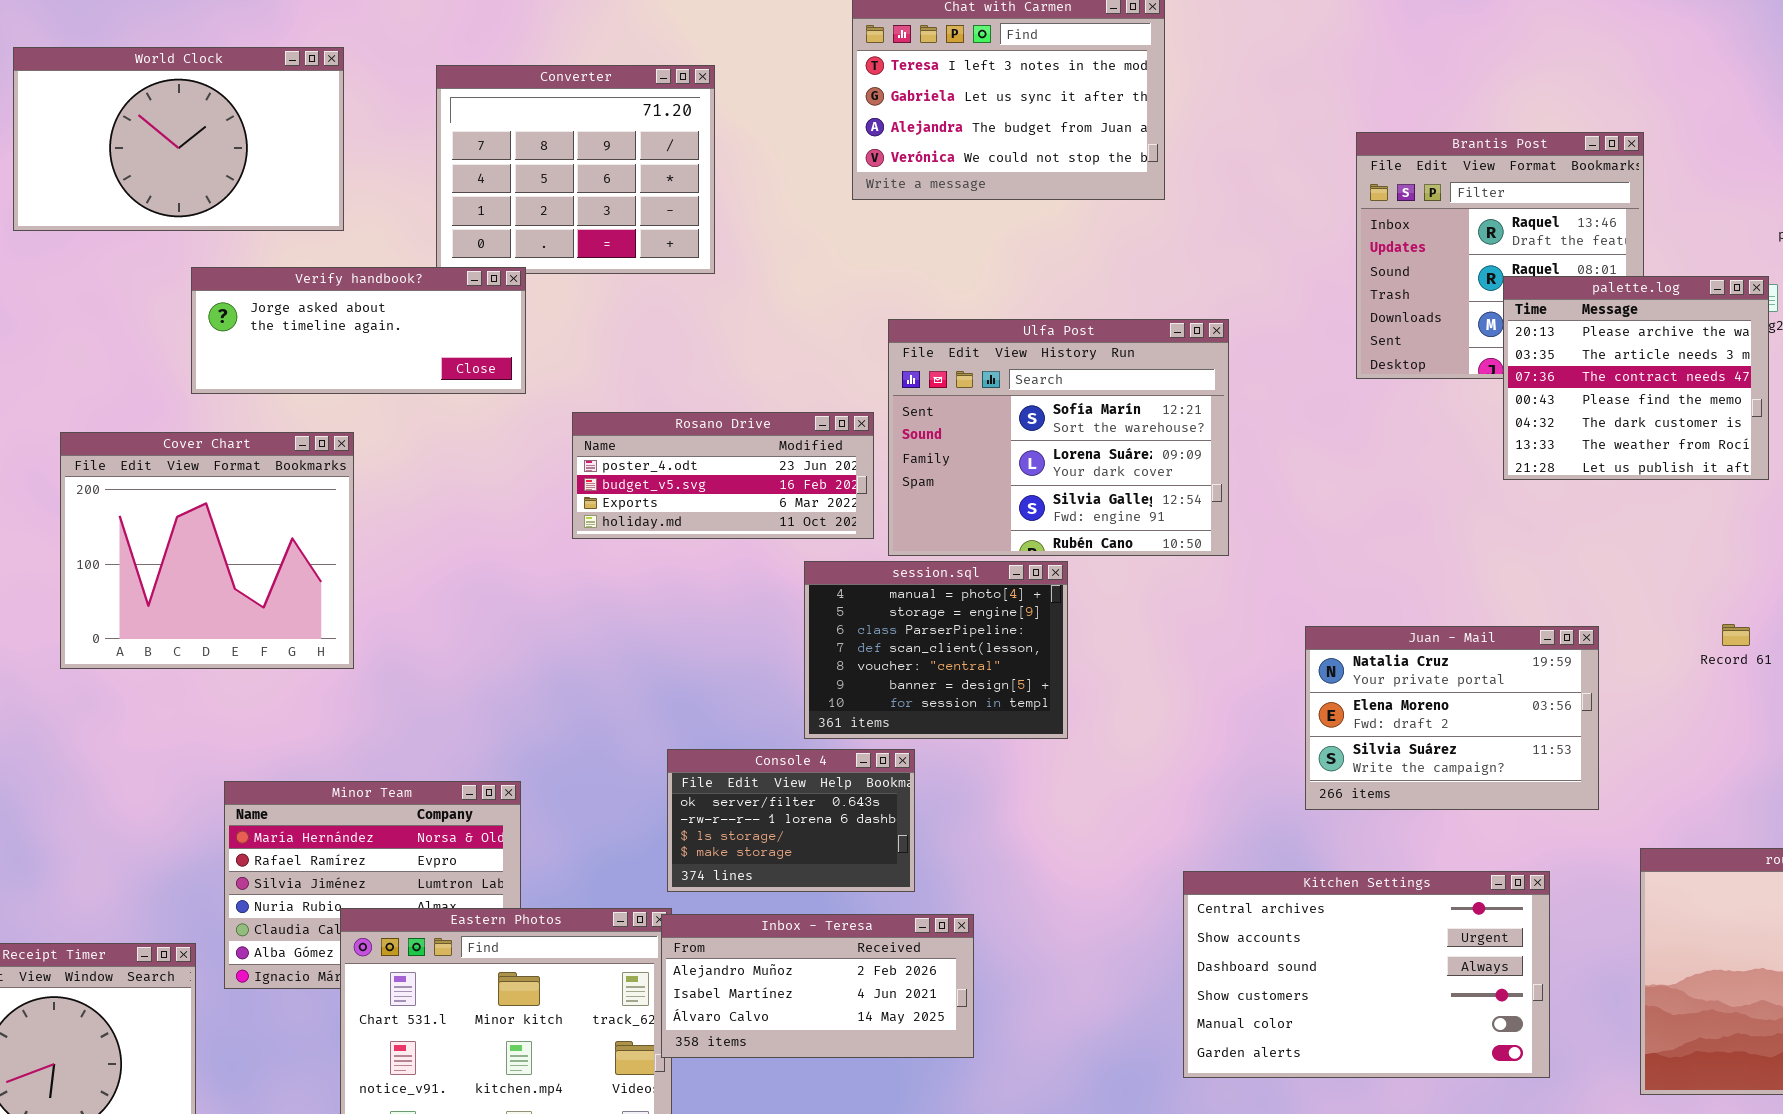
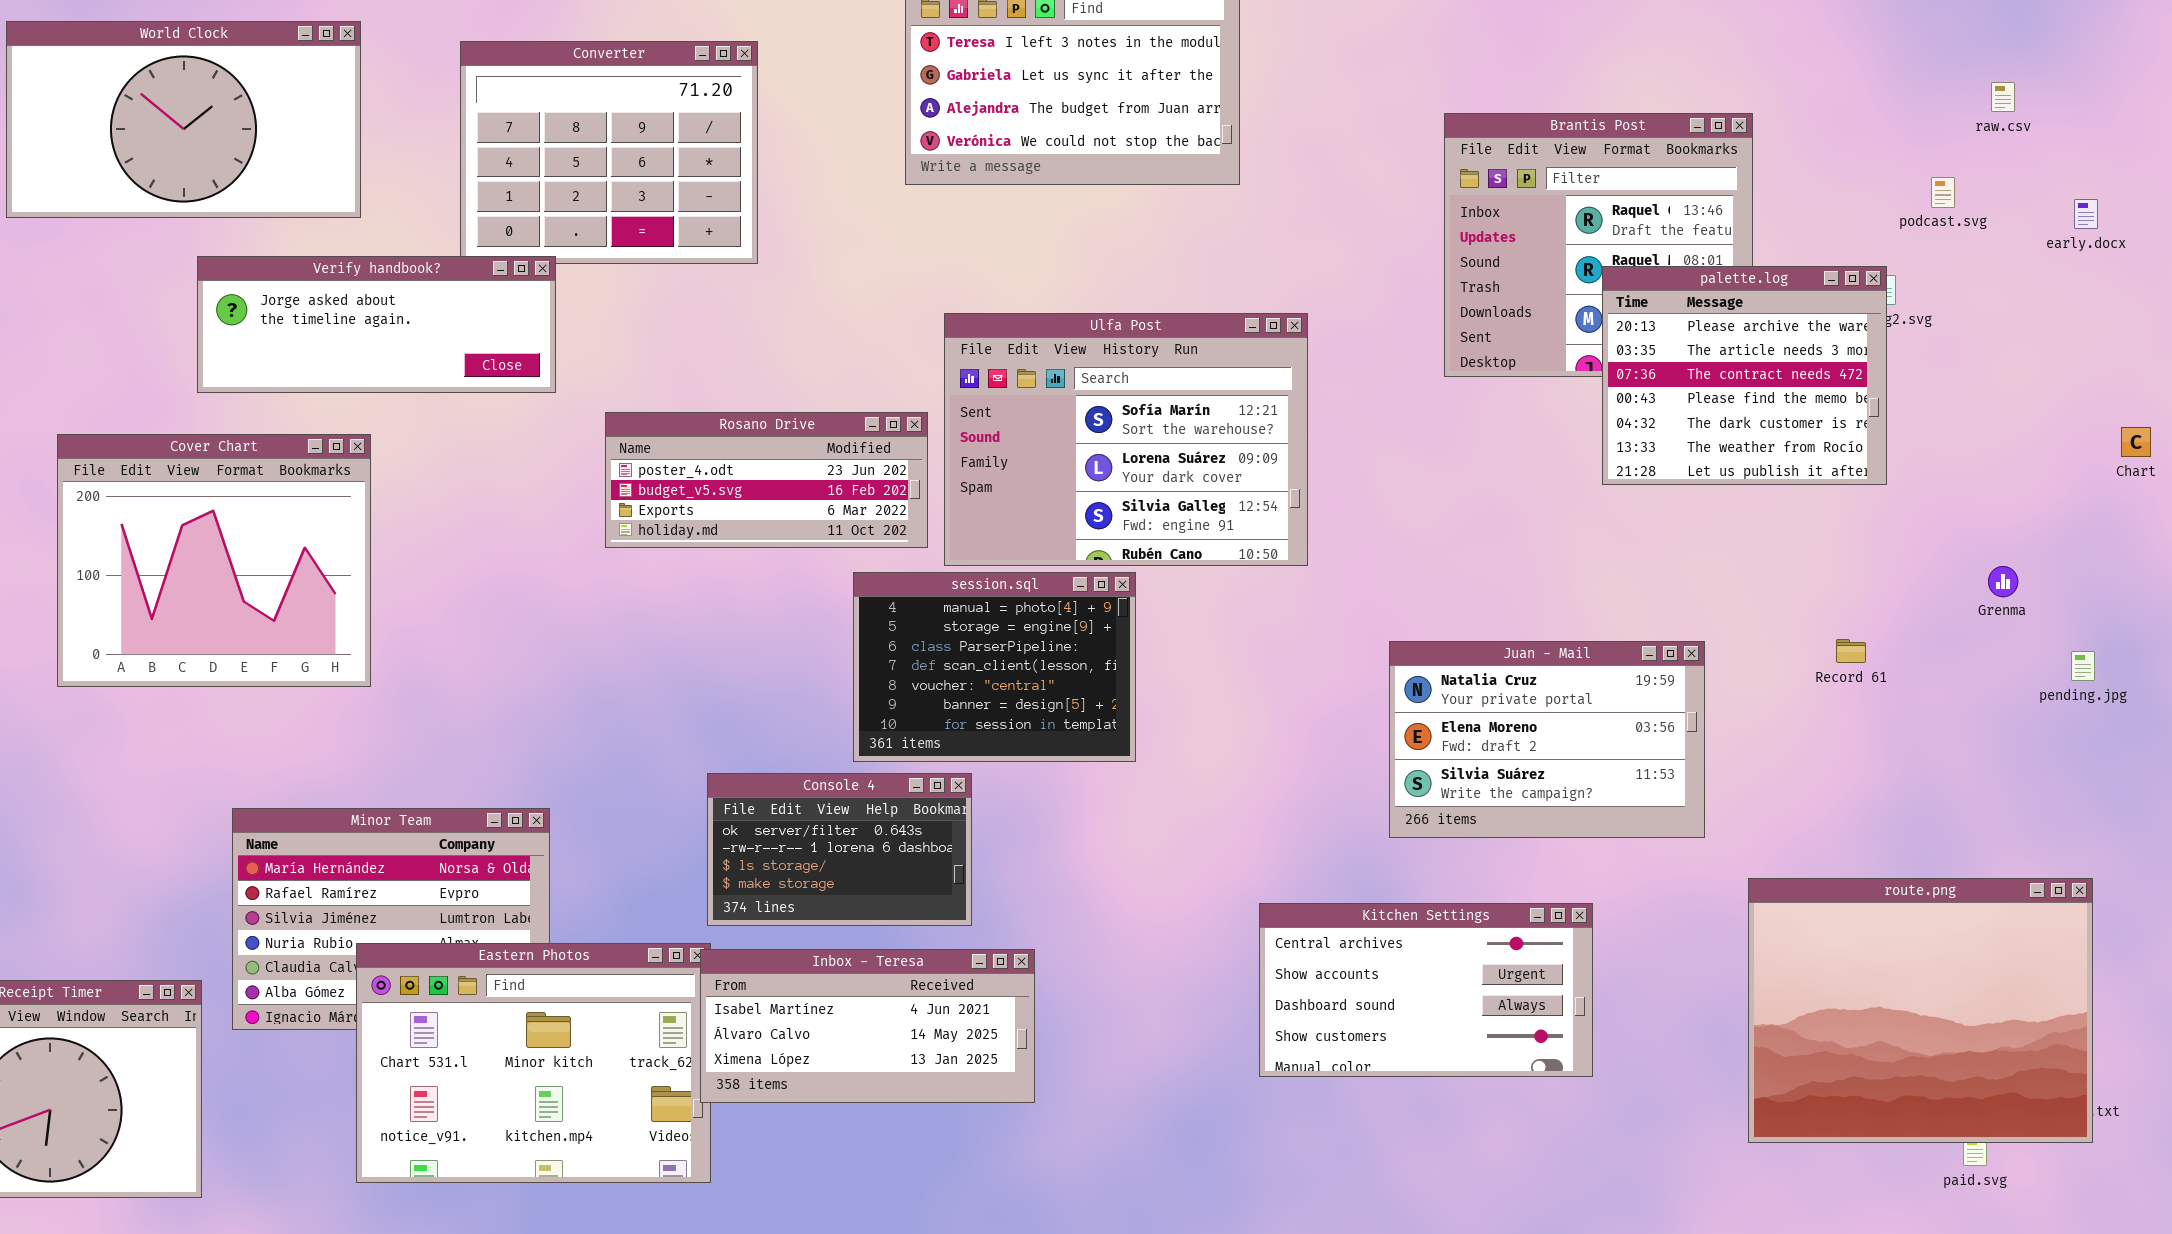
Kitchen Settings: [1183,871,1550,1078] -> [1259,903,1593,1077], resized
Inbox - Teresa: [661,914,974,1058] -> [700,949,1035,1103], scrolled down 1 row

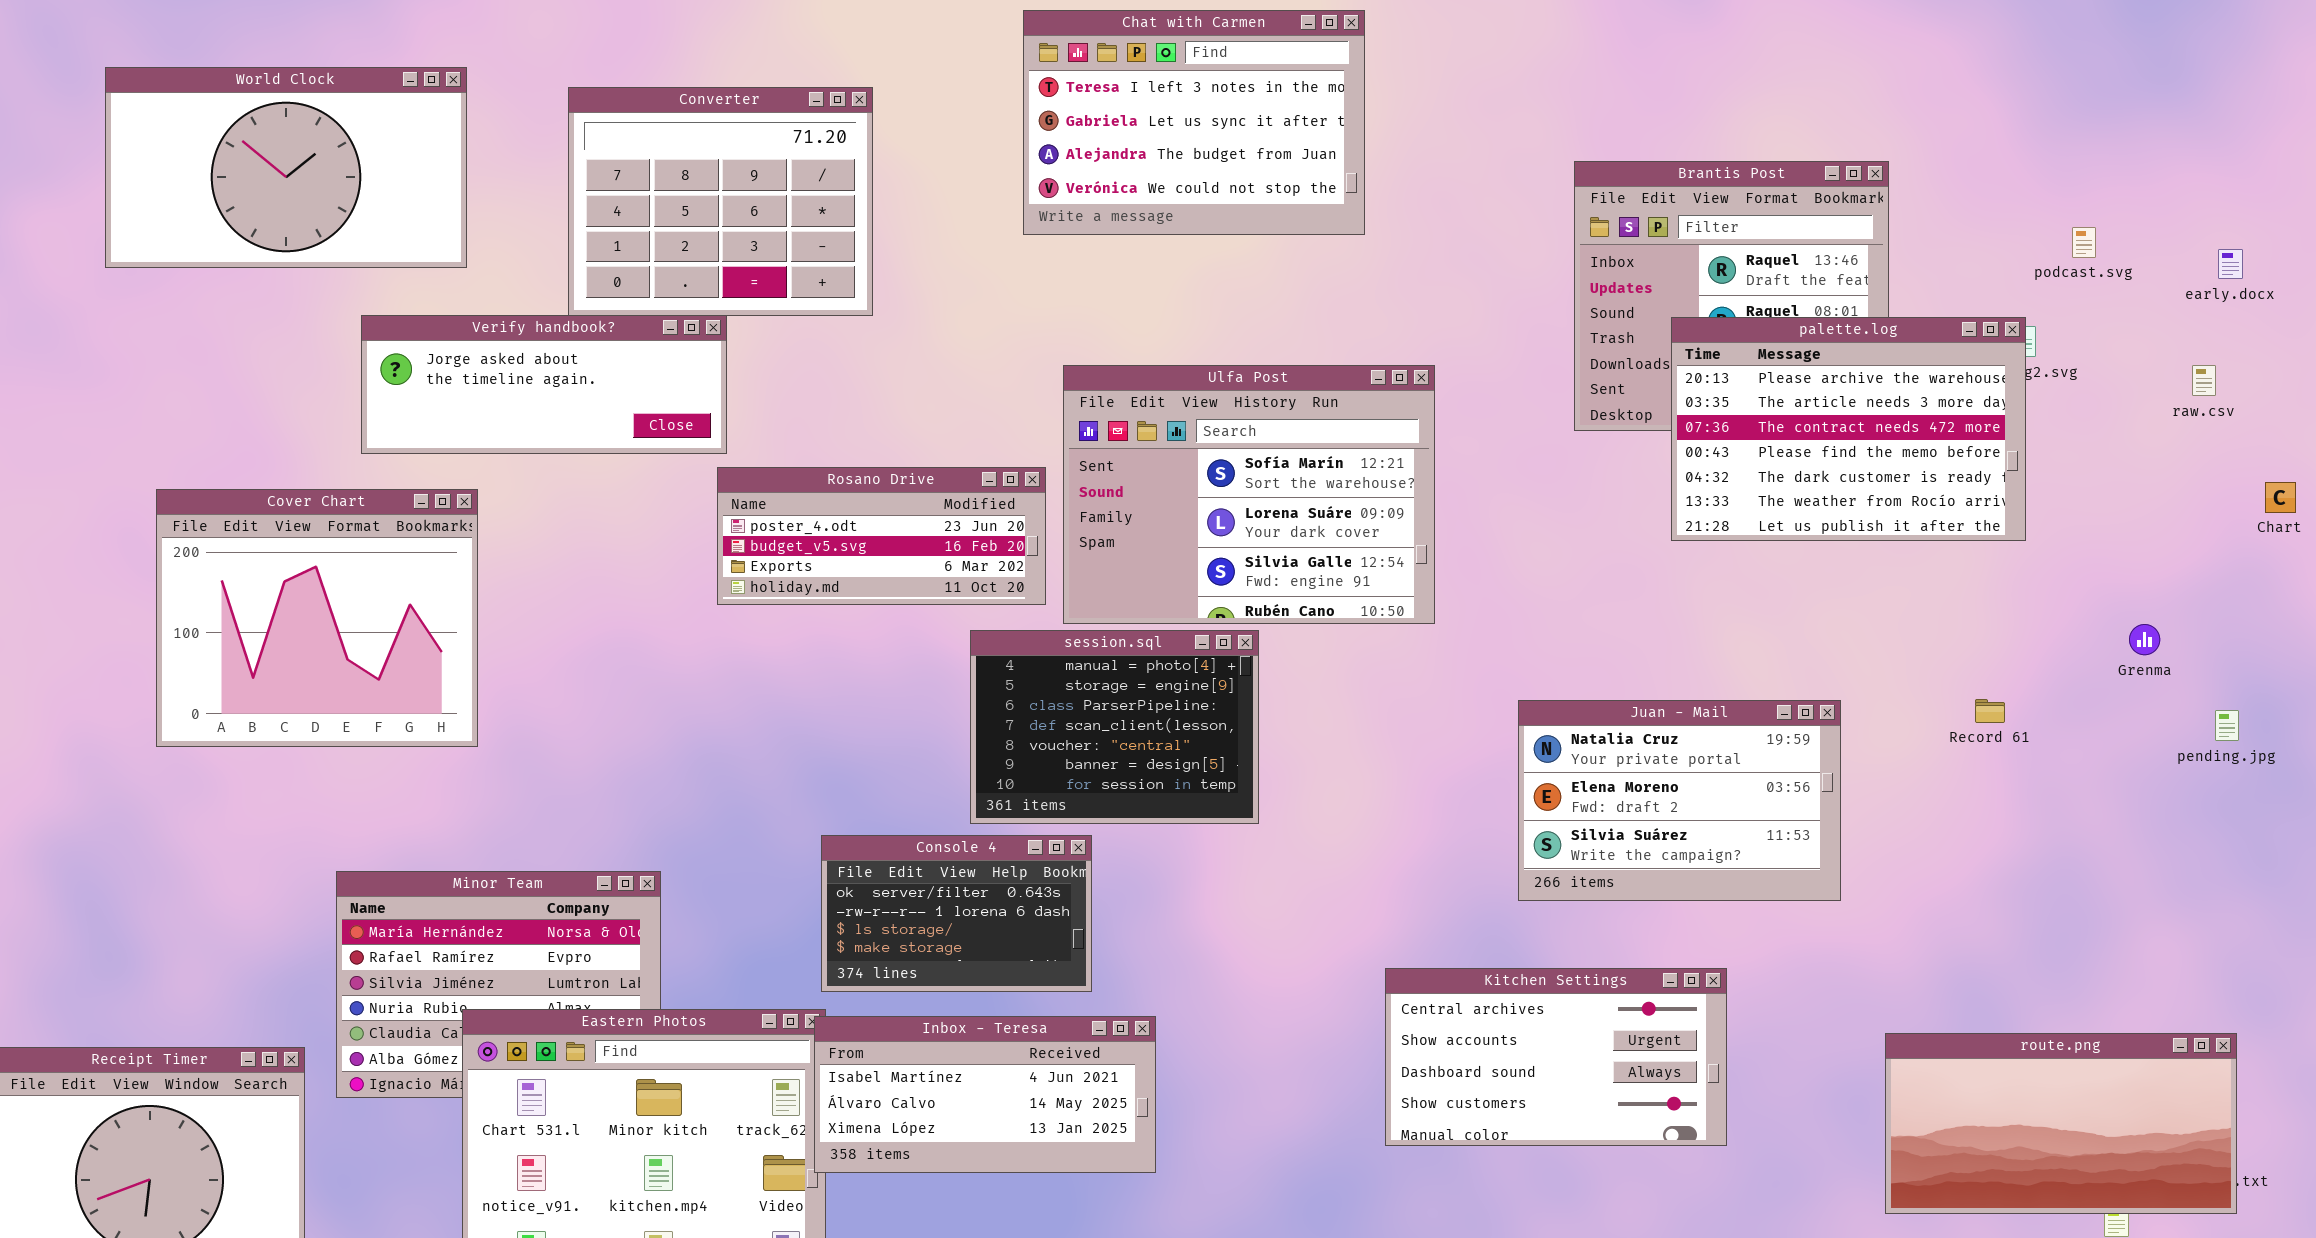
raw.csv: [1991,82,2015,112] -> [2192,365,2216,396], moved
Verify handbook?: [197,256,556,393] -> [361,315,727,454], moved
palette.log: [1602,266,1887,485] -> [1671,317,2026,541], resized
route.png: [1748,878,2093,1143] -> [1885,1033,2237,1214], resized

